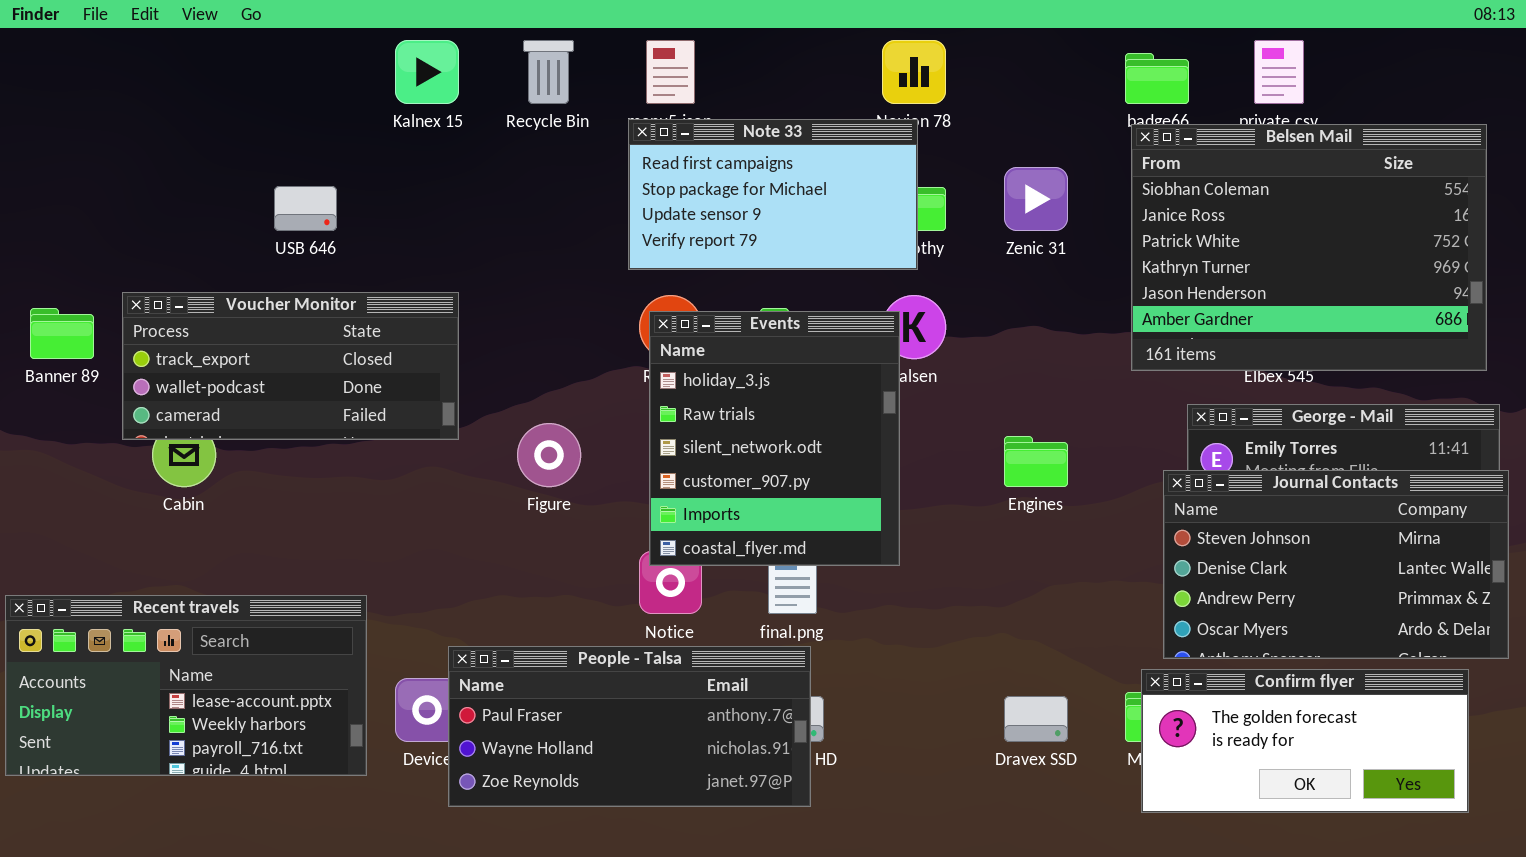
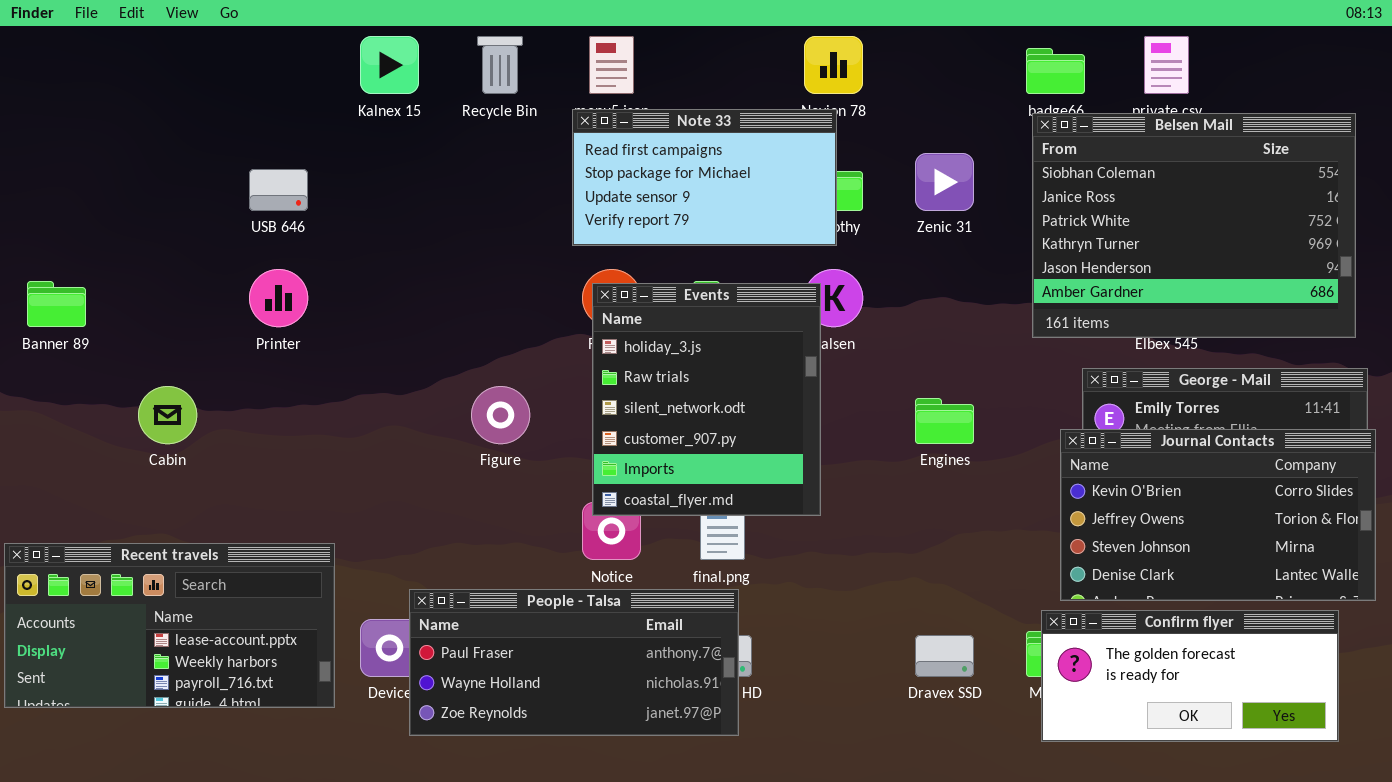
Voucher Monitor: [122,292,459,440] -> none, closed
Journal Contacts: [1163,470,1509,659] -> [1060,429,1376,601], scrolled up 2 rows

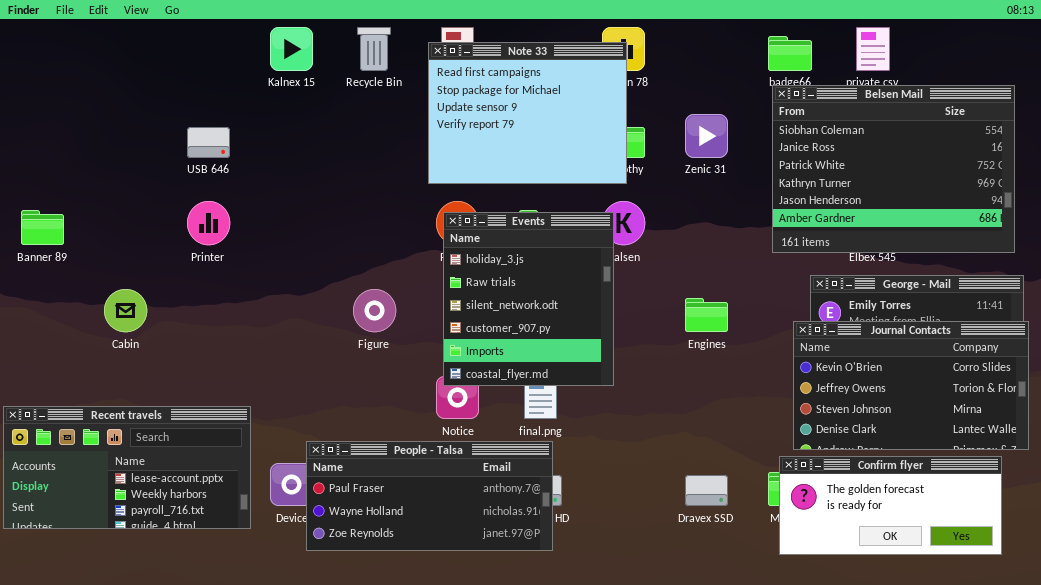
Note 33: [572,109,837,246] -> [428,42,627,184], resized

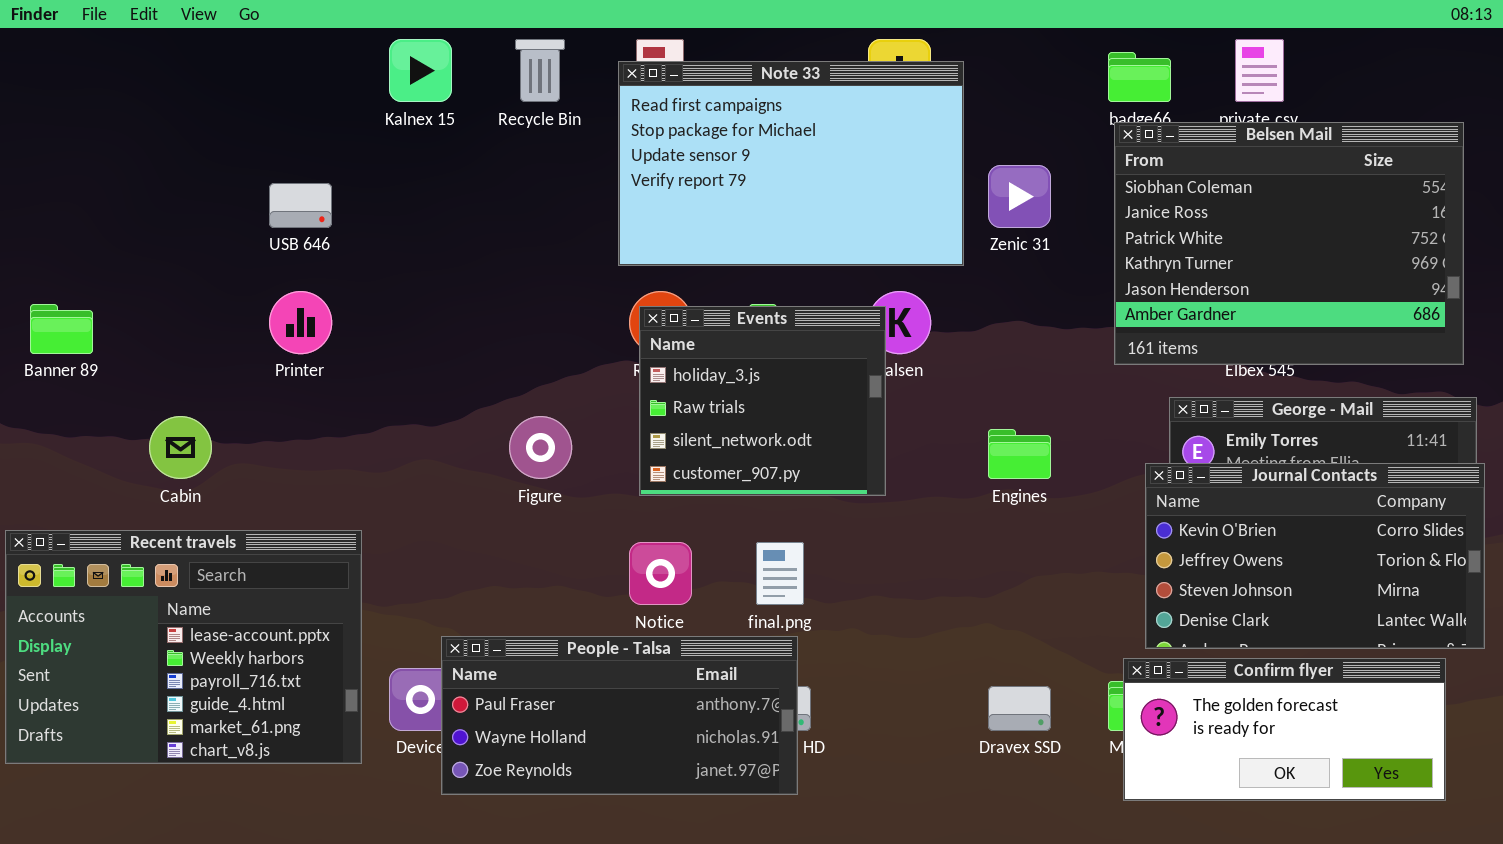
Note 33: [428,42,627,184] -> [618,61,964,266], resized
Events: [443,212,614,386] -> [639,306,886,496], resized
Recent travels: [3,406,251,529] -> [5,530,362,764], resized

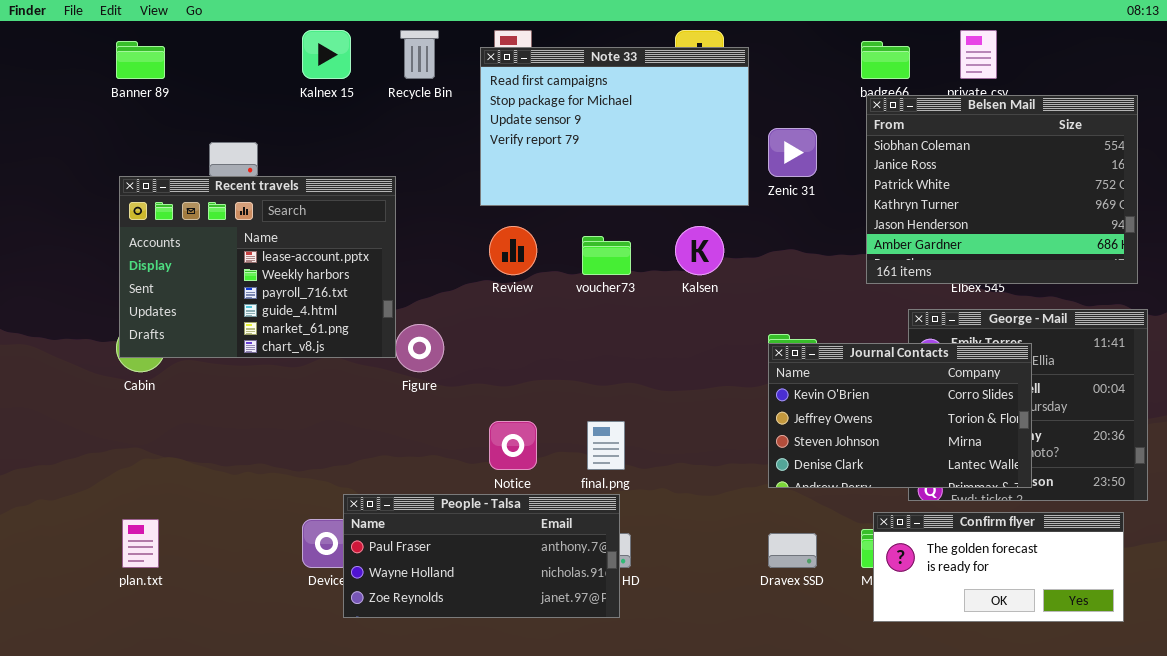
Banner 89: [30,304,93,354] -> [116,41,165,79], moved
Events: [639,306,886,496] -> none, closed
Journal Contacts: [1145,463,1485,649] -> [768,343,1032,488], moved
Recent travels: [5,530,362,764] -> [119,176,396,358], moved

